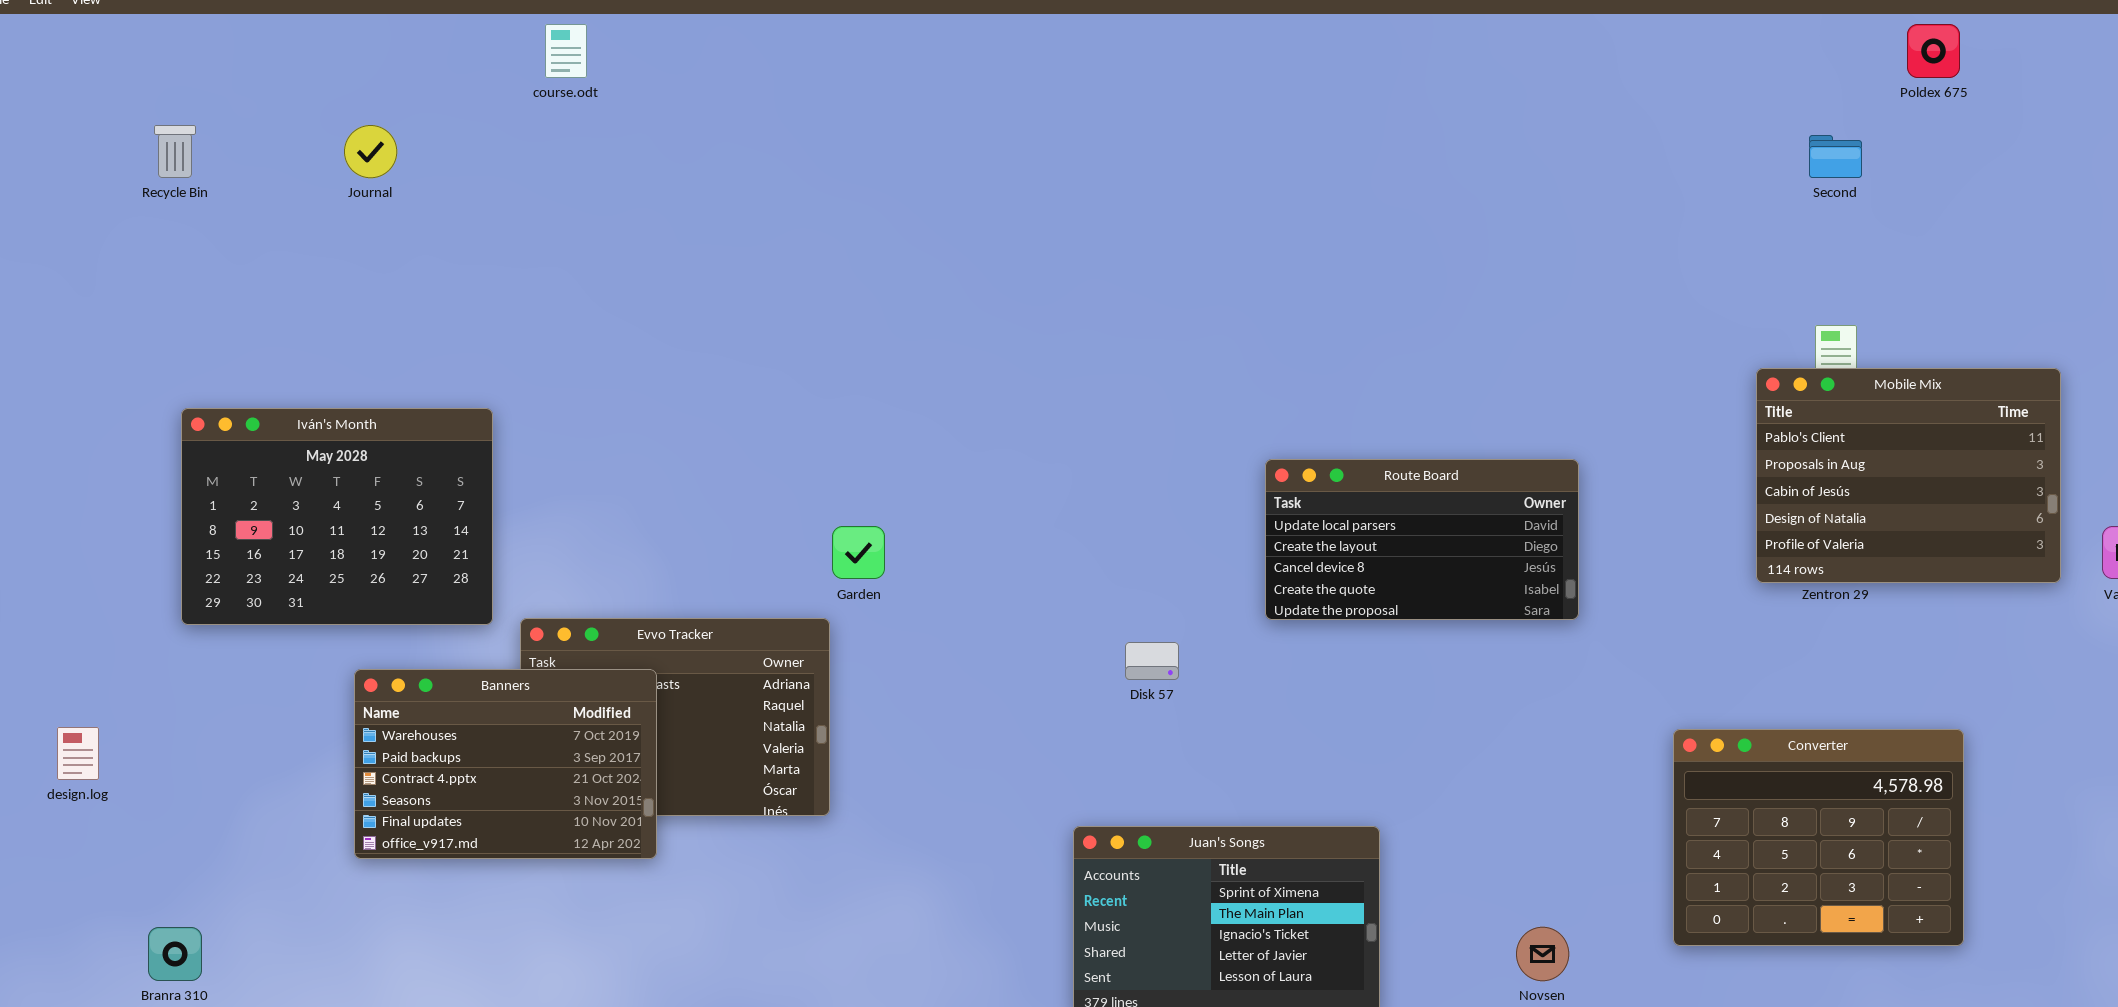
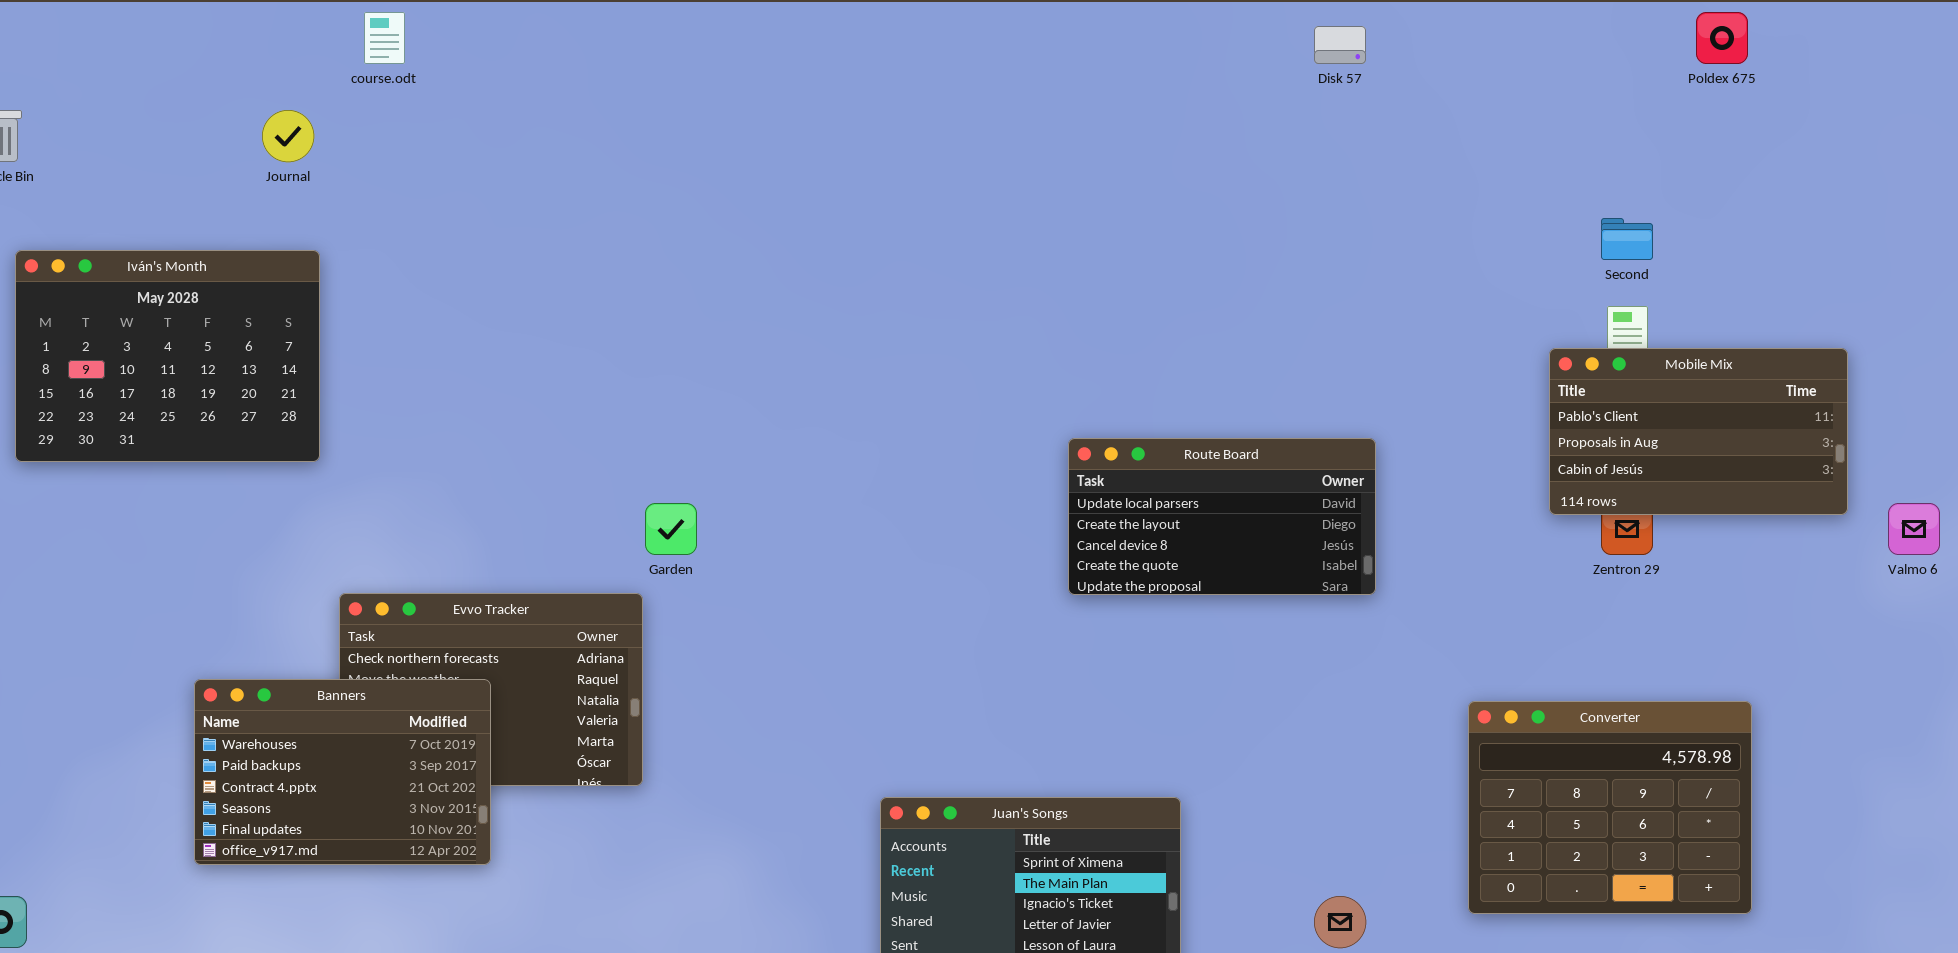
Journal: [344,125,397,178] -> [262,110,314,162], moved
Second: [1809,135,1862,178] -> [1601,218,1653,260], moved
Mobile Mix: [1756,368,2061,583] -> [1549,348,1848,515], resized
Iván's Month: [181,408,493,625] -> [15,250,320,462], moved
Disk 57: [1125,642,1179,680] -> [1314,26,1366,64], moved
Banners: [354,669,657,859] -> [194,679,491,865], moved

